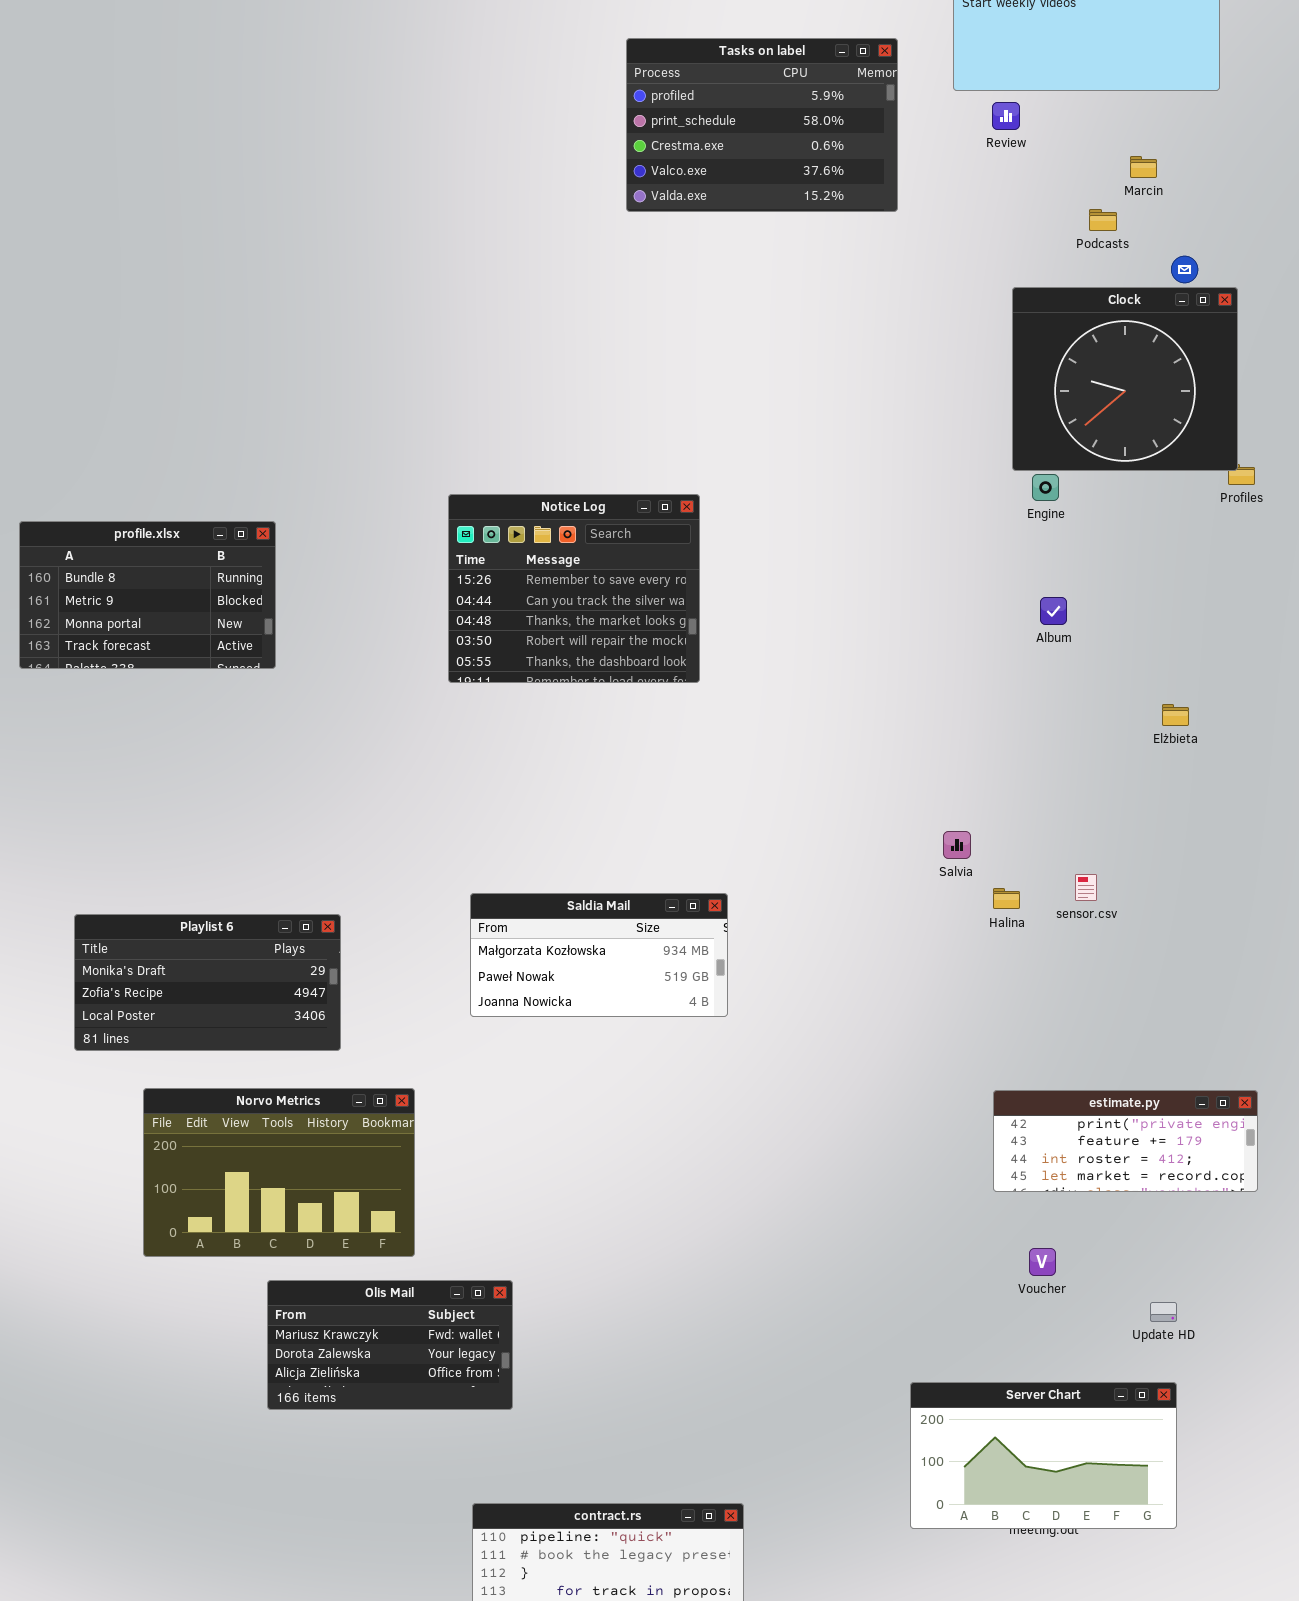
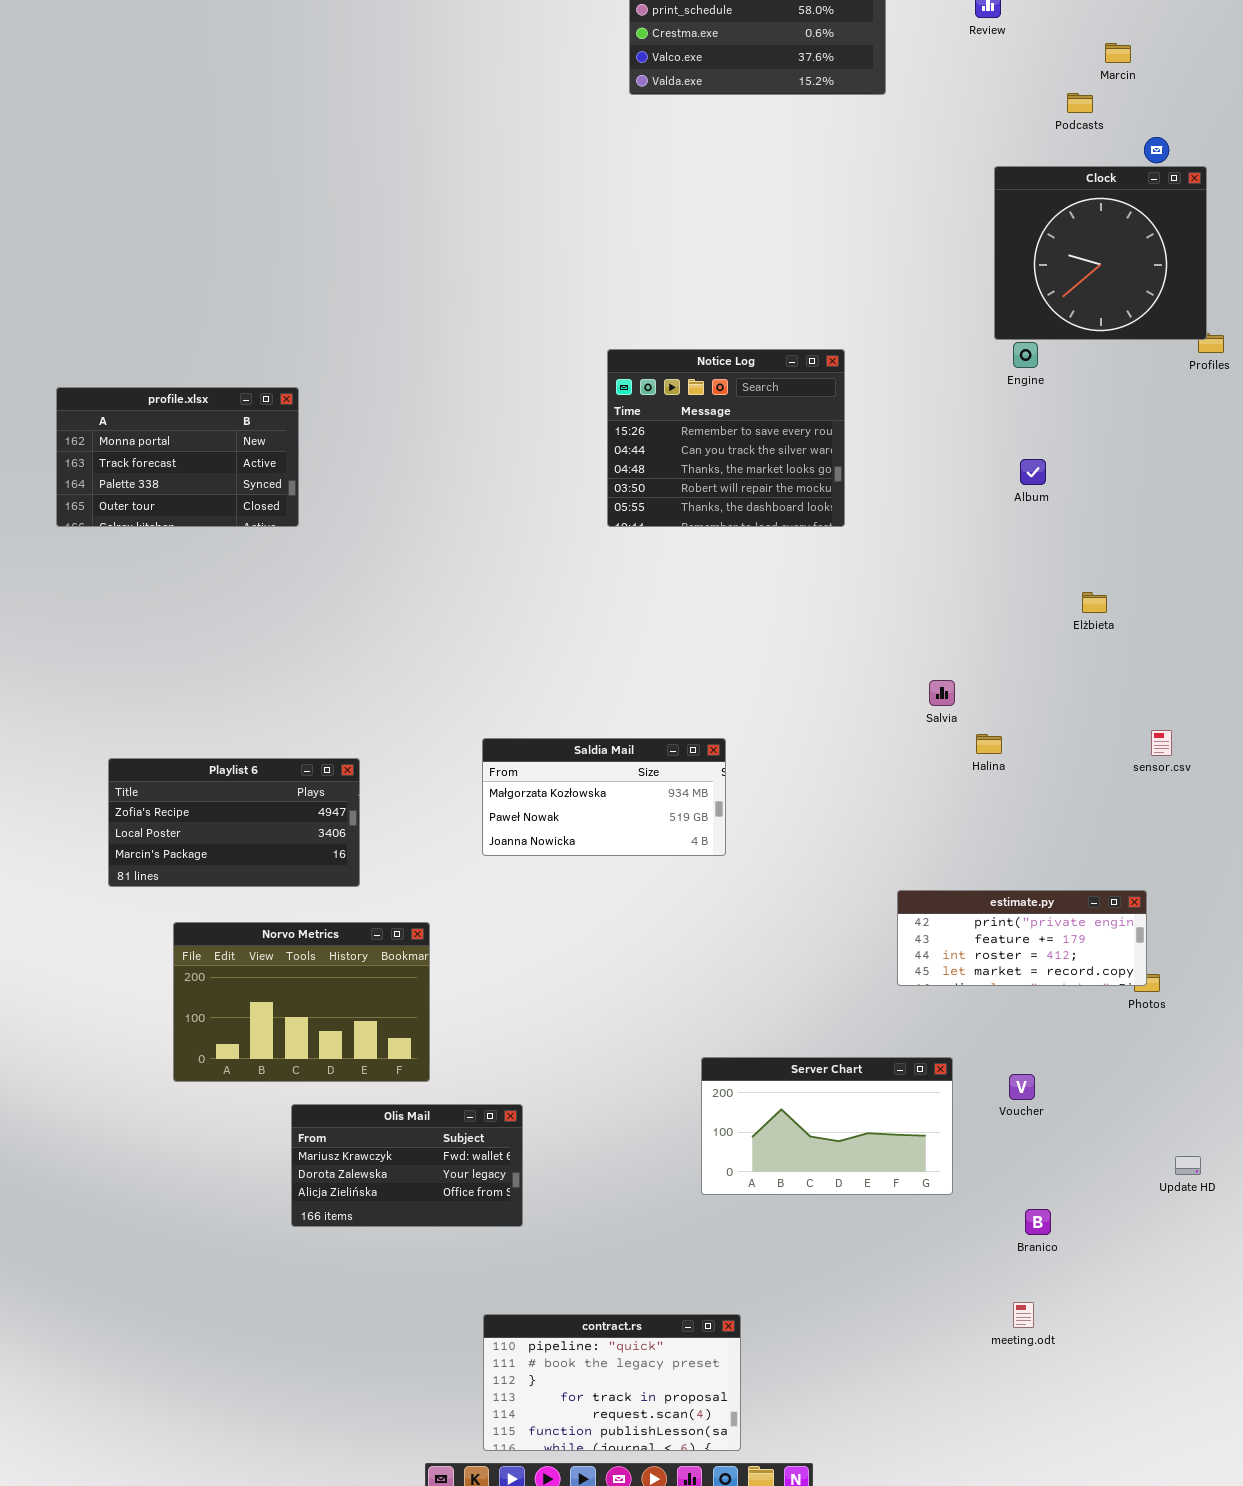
Notice Log: [448,494,700,683] -> [607,349,845,527], moved
profile.xlsx: [19,521,276,669] -> [56,387,299,527], scrolled down 2 rows
Elżbieta: [1162,704,1189,726] -> [1082,592,1107,613], moved
sensor.csv: [1075,874,1097,901] -> [1151,730,1172,756], moved
Playlist 6: [74,914,341,1051] -> [108,758,360,887], scrolled down 1 row
estimate.py: [993,1090,1258,1192] -> [897,890,1147,986], moved
Update HD: [1150,1302,1177,1322] -> [1175,1156,1201,1175], moved
Server Chart: [910,1382,1177,1529] -> [701,1057,953,1195], moved

